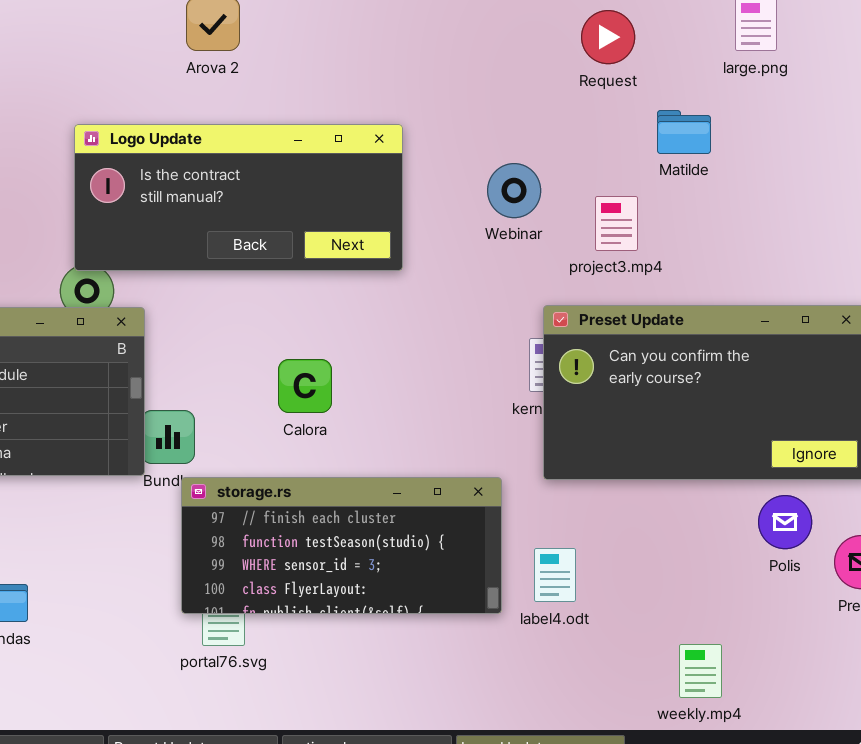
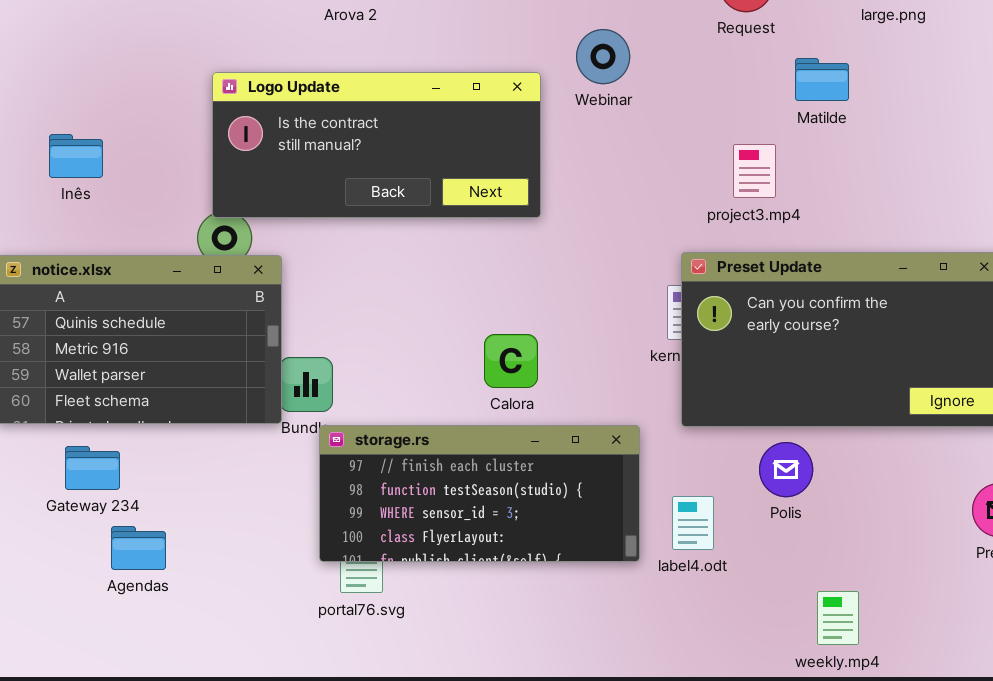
Webinar: [487,163,541,218] -> [576,29,630,84], moved
Calora: [278,359,332,413] -> [484,334,538,388], moved
Polis: [758,495,812,549] -> [759,442,813,497], moved

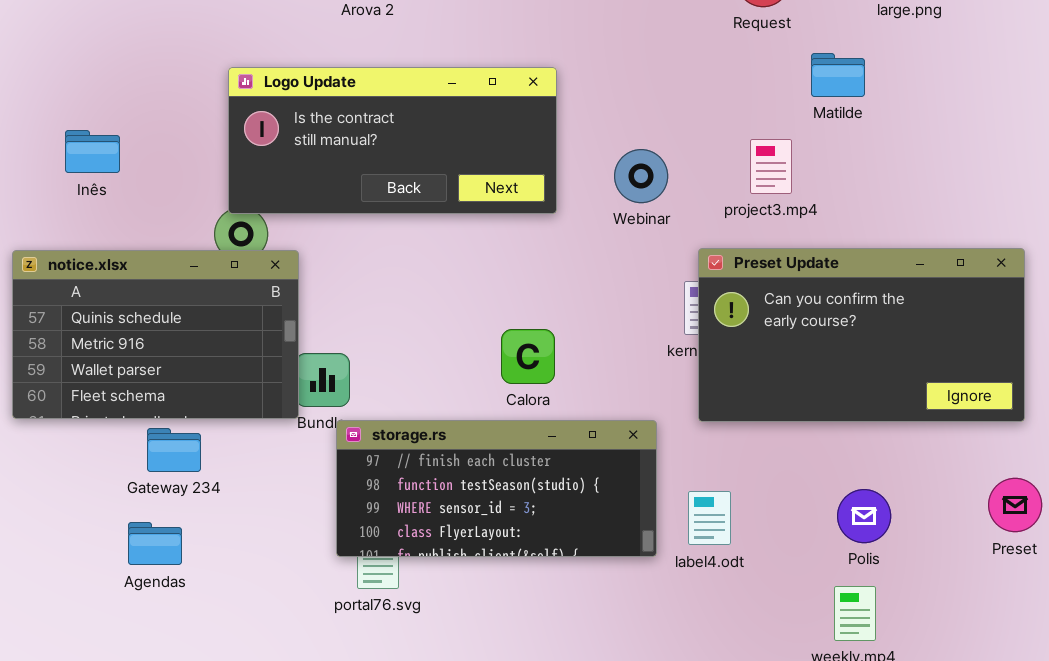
Webinar: [576,29,630,84] -> [614,149,668,203], moved
Polis: [759,442,813,497] -> [837,489,891,543], moved
Gateway 234: [65,446,120,490] -> [147,428,201,472], moved

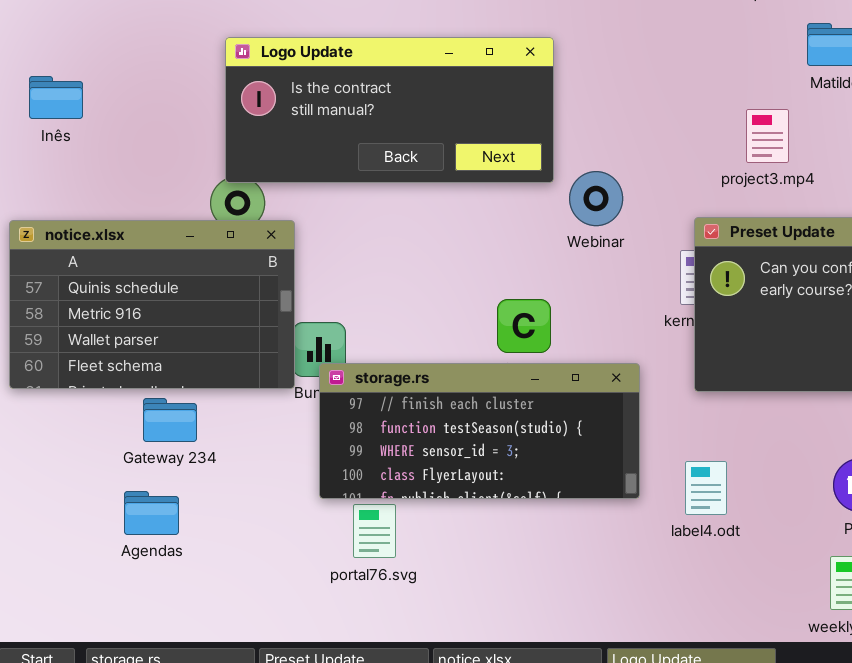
Inês: [65,130,120,173] -> [29,76,83,119], moved
Webinar: [614,149,668,203] -> [569,171,623,226], moved
storage.rs: [336,420,657,557] -> [319,363,640,499], moved

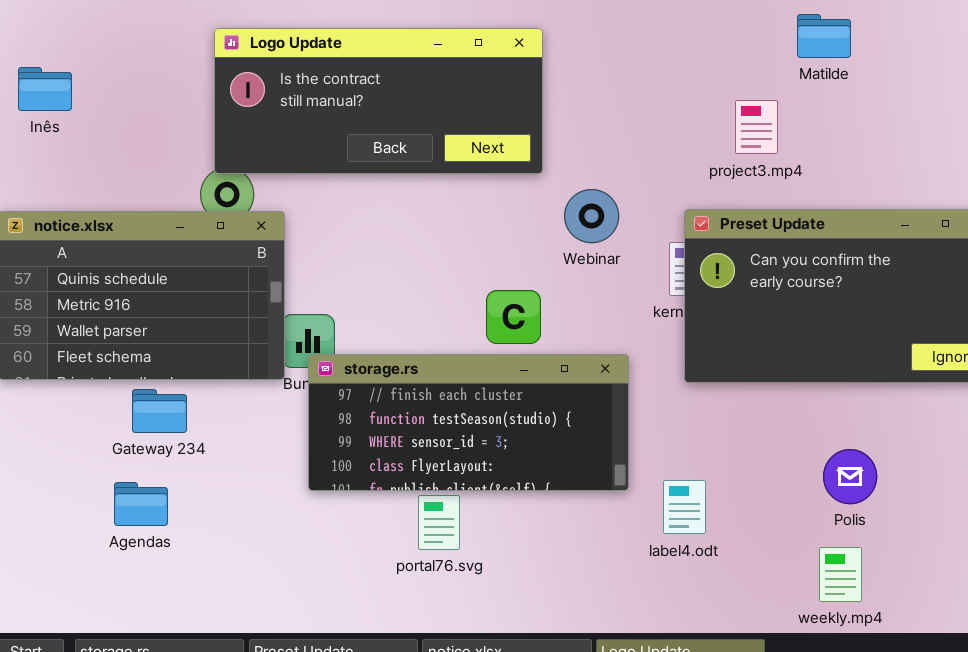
Webinar: [569,171,623,226] -> [564,189,619,243], moved
label4.odt: [685,461,727,515] -> [663,480,706,534], moved
portal76.svg: [353,504,396,558] -> [418,495,460,550], moved

